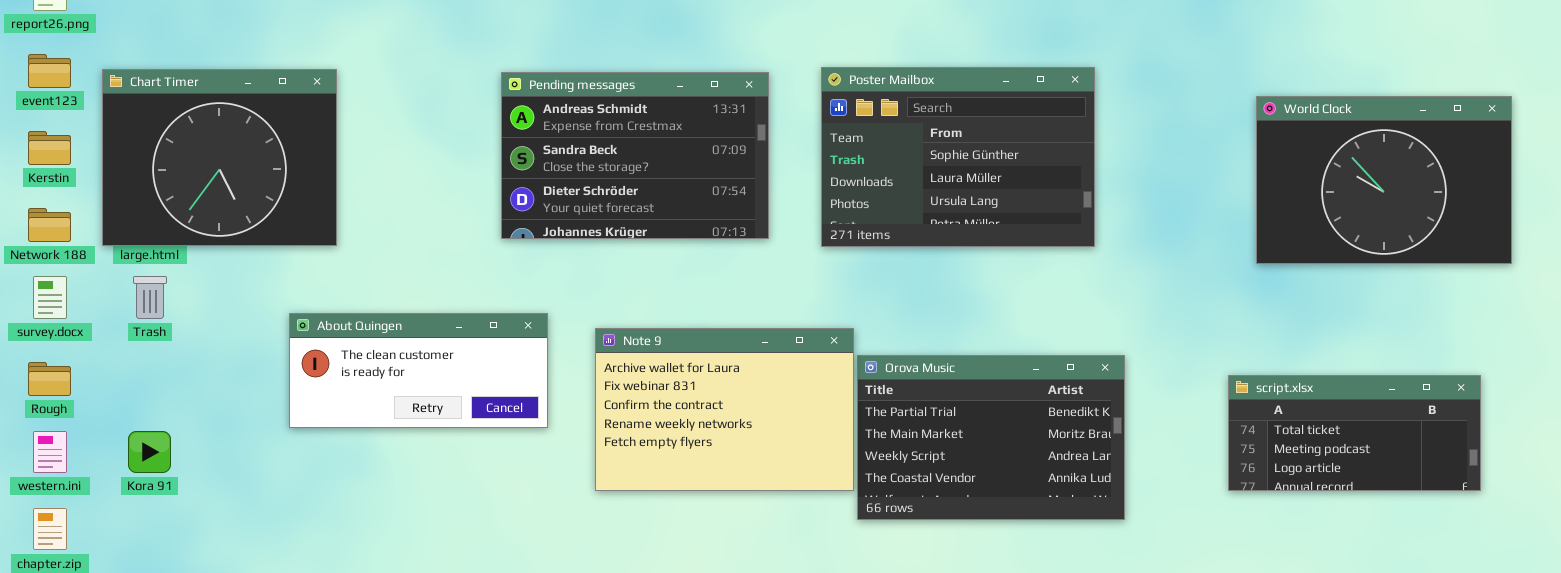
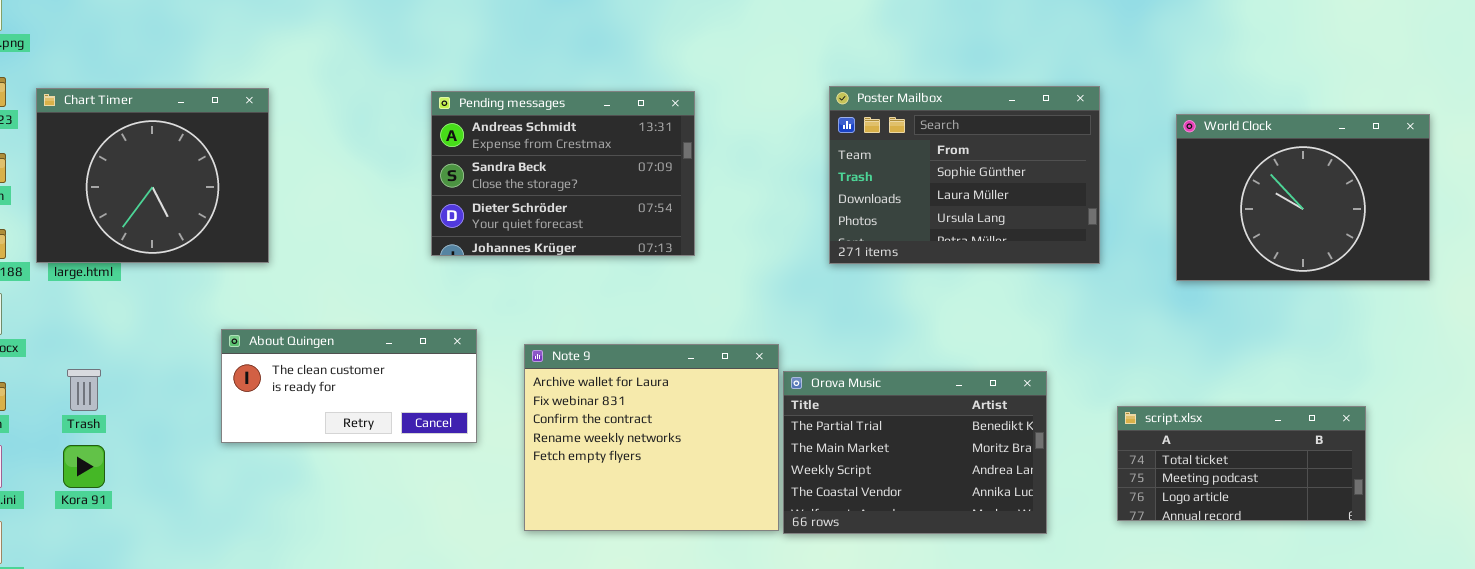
Poster Mailbox: [821,67,1095,247] -> [829,86,1100,264], moved
Trash: [133,276,167,319] -> [67,369,101,411], moved
Note 9: [595,328,854,491] -> [524,344,779,531], resized
script.xlsx: [1228,375,1481,491] -> [1117,406,1366,521], moved

